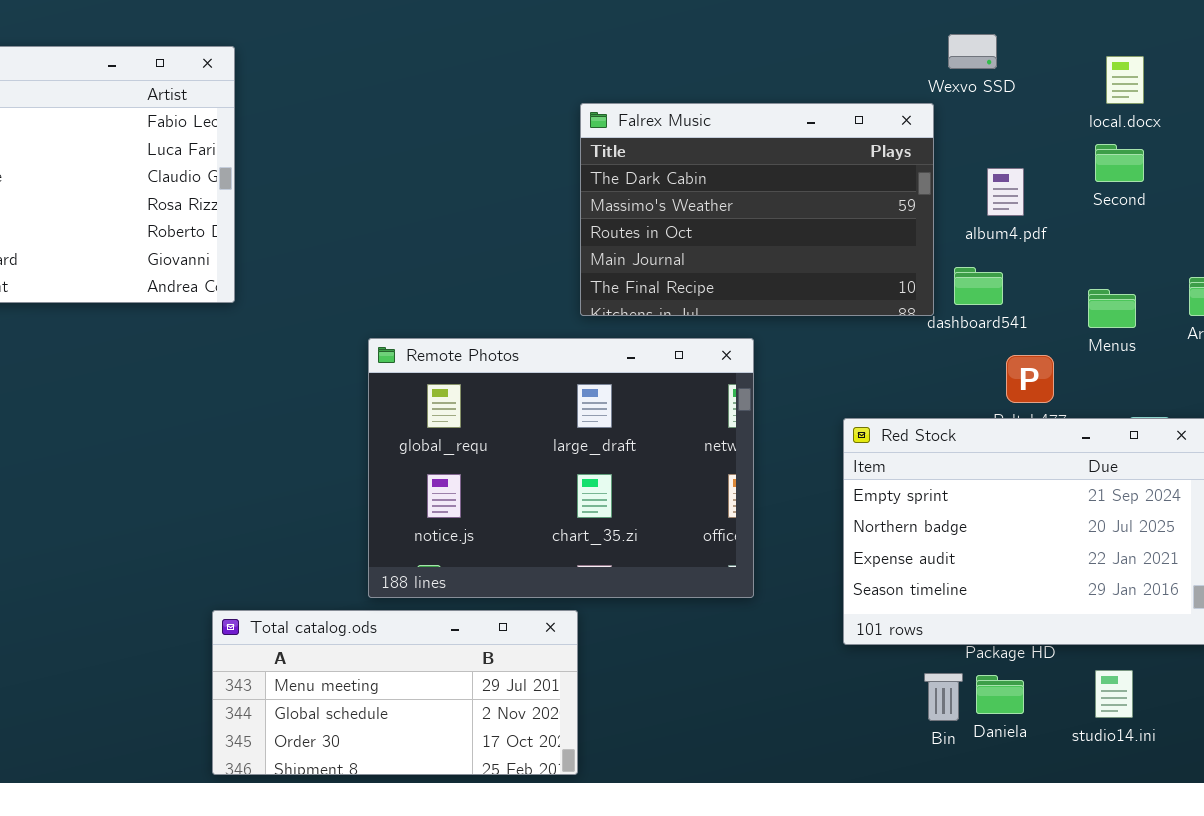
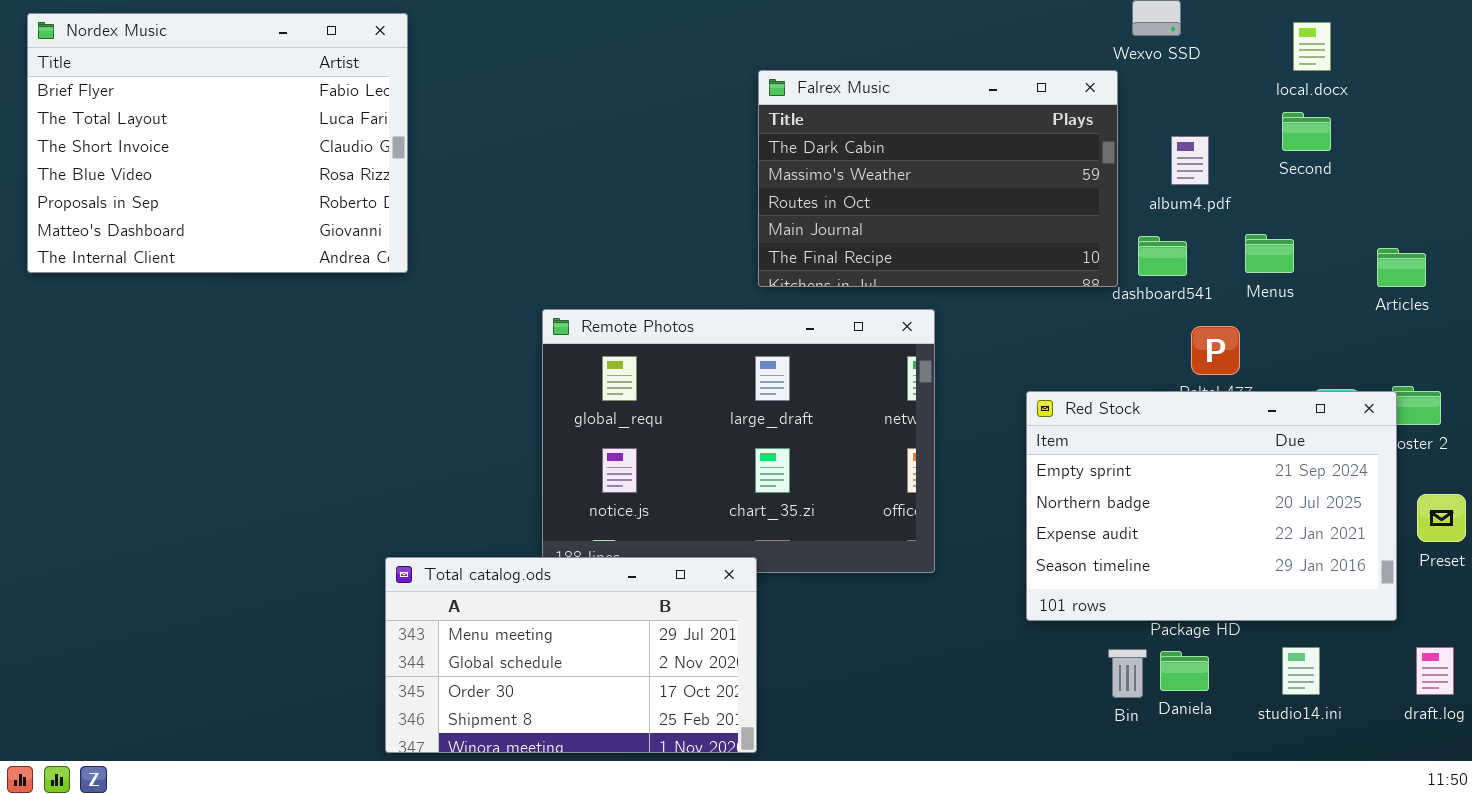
Menus: [1088,289,1136,328] -> [1245,234,1294,273], moved
Total catalog.ods: [212,610,578,775] -> [385,557,757,753], resized

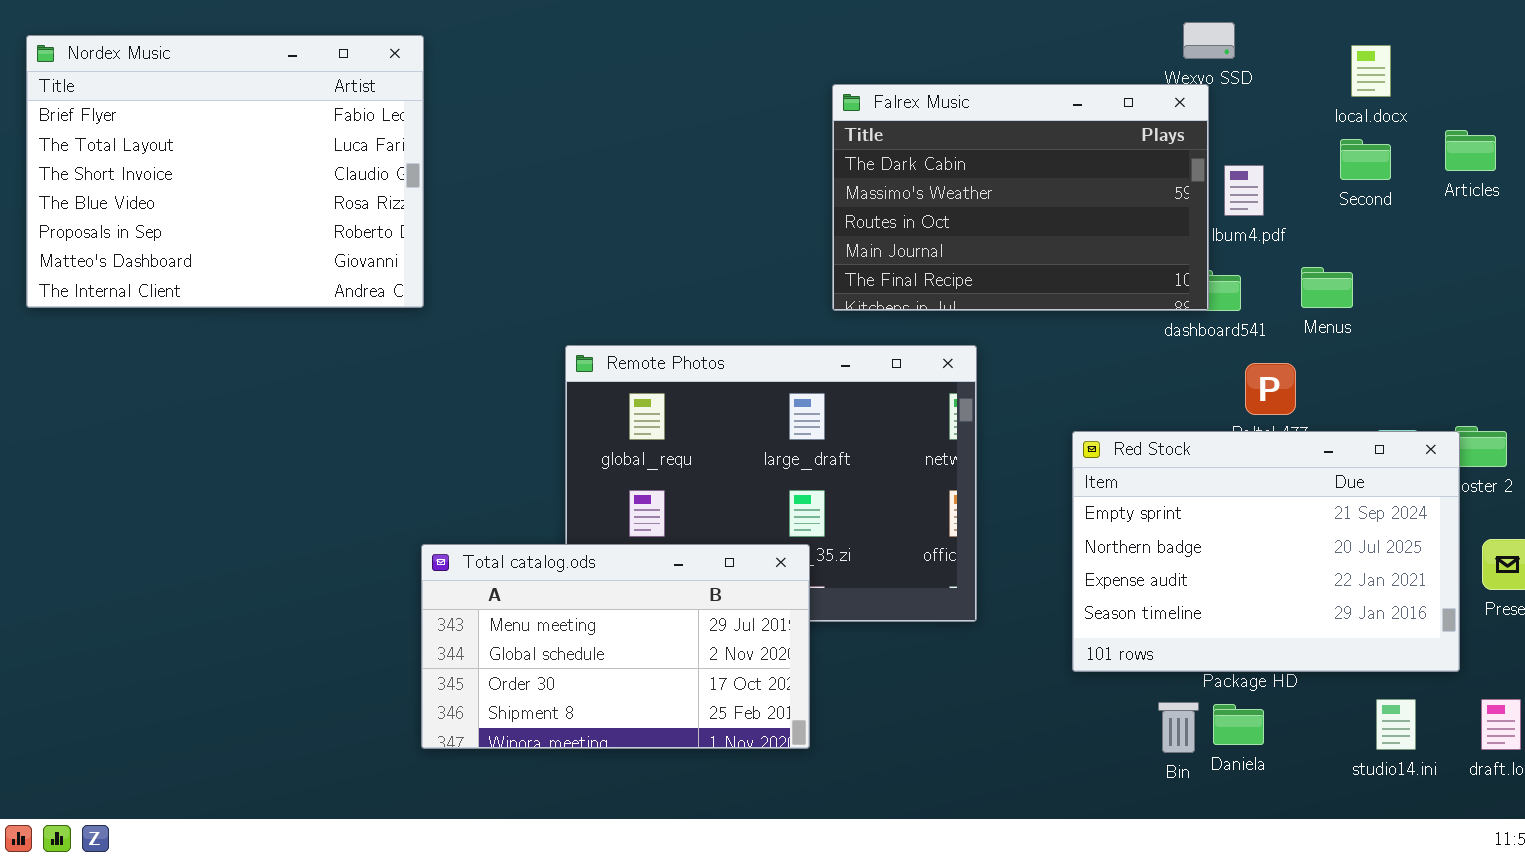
Falrex Music: [758,70,1118,287] -> [832,84,1209,311], moved
Articles: [1377,248,1426,287] -> [1445,130,1496,171], moved
Total catalog.ods: [385,557,757,753] -> [421,544,810,749], moved
studio14.ini: [1282,647,1320,695] -> [1376,699,1416,750], moved

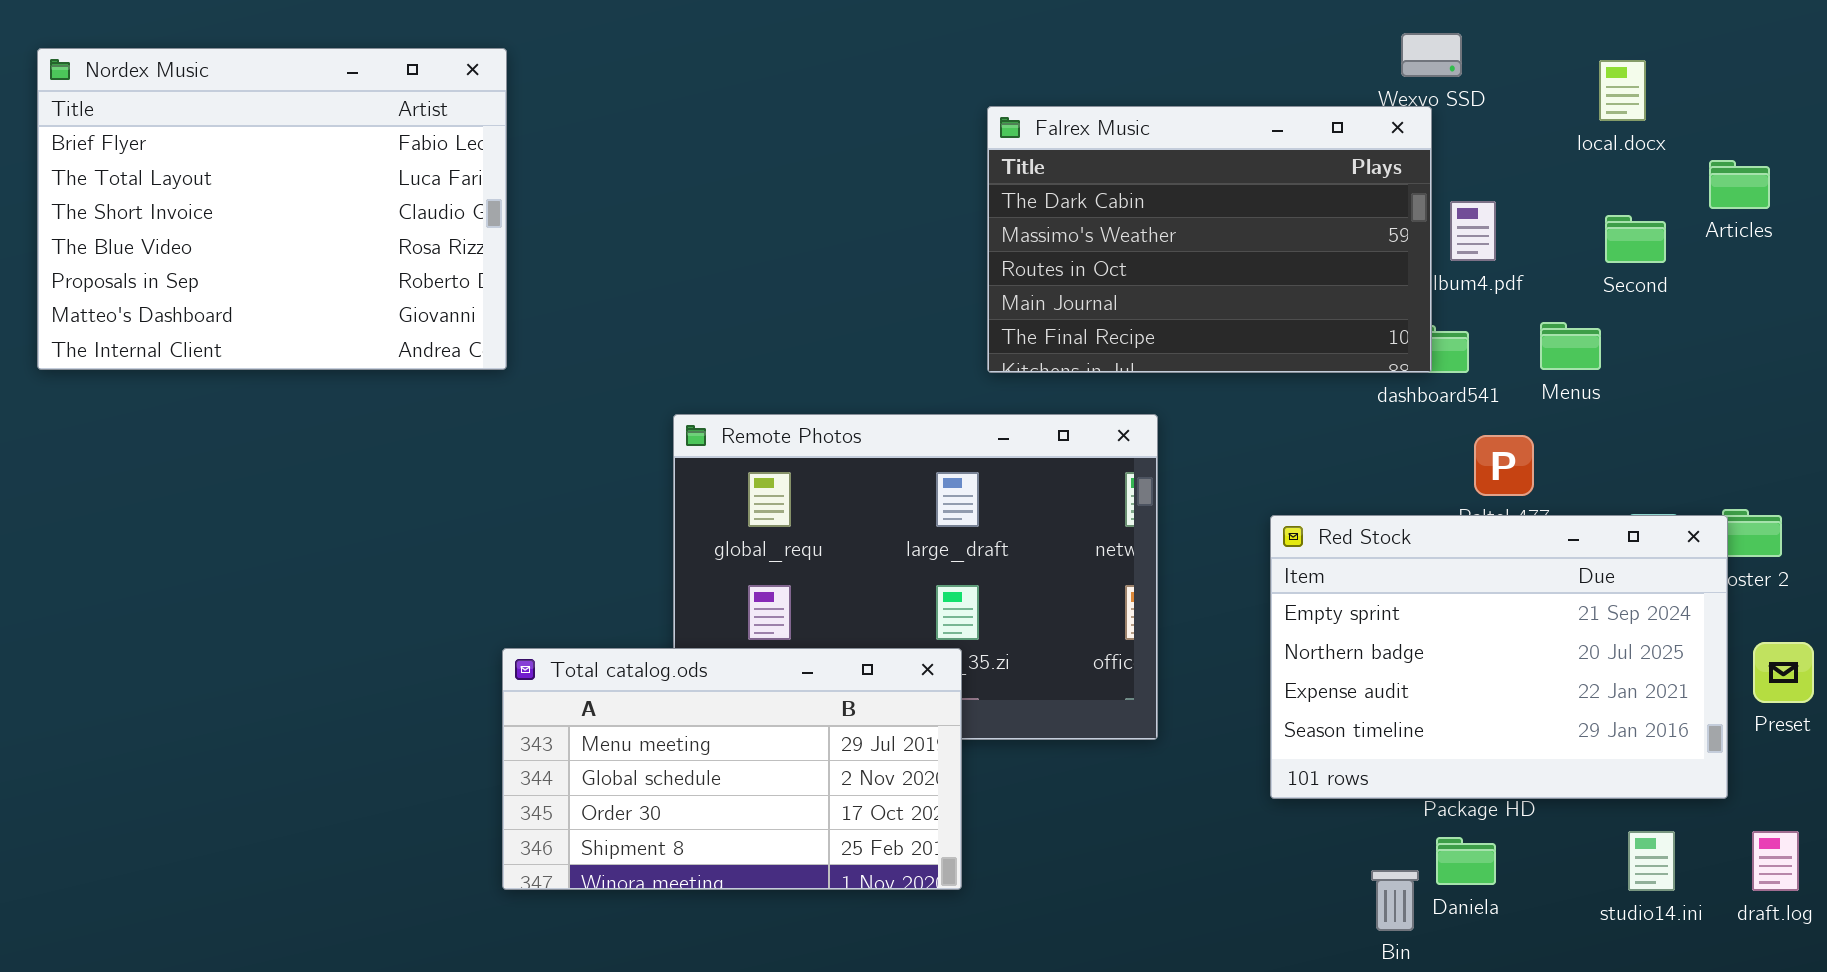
Second: [1340,139,1391,180] -> [1605,215,1666,263], moved
Bin: [1158,702,1199,753] -> [1371,870,1419,931], moved

